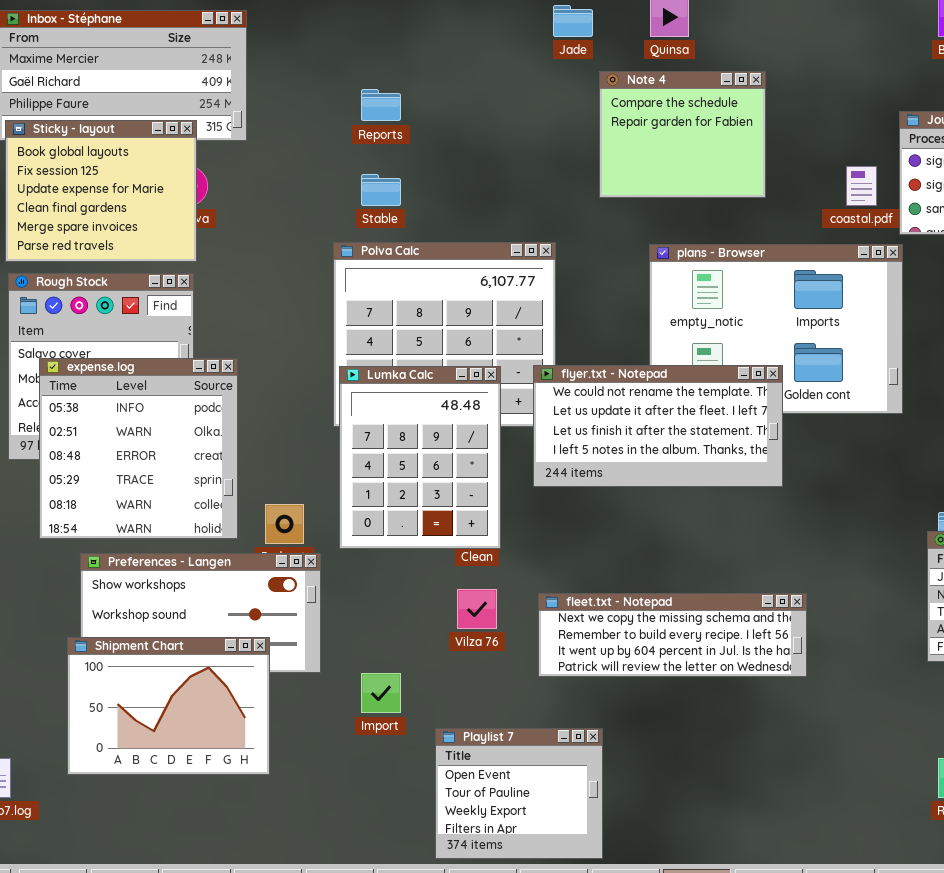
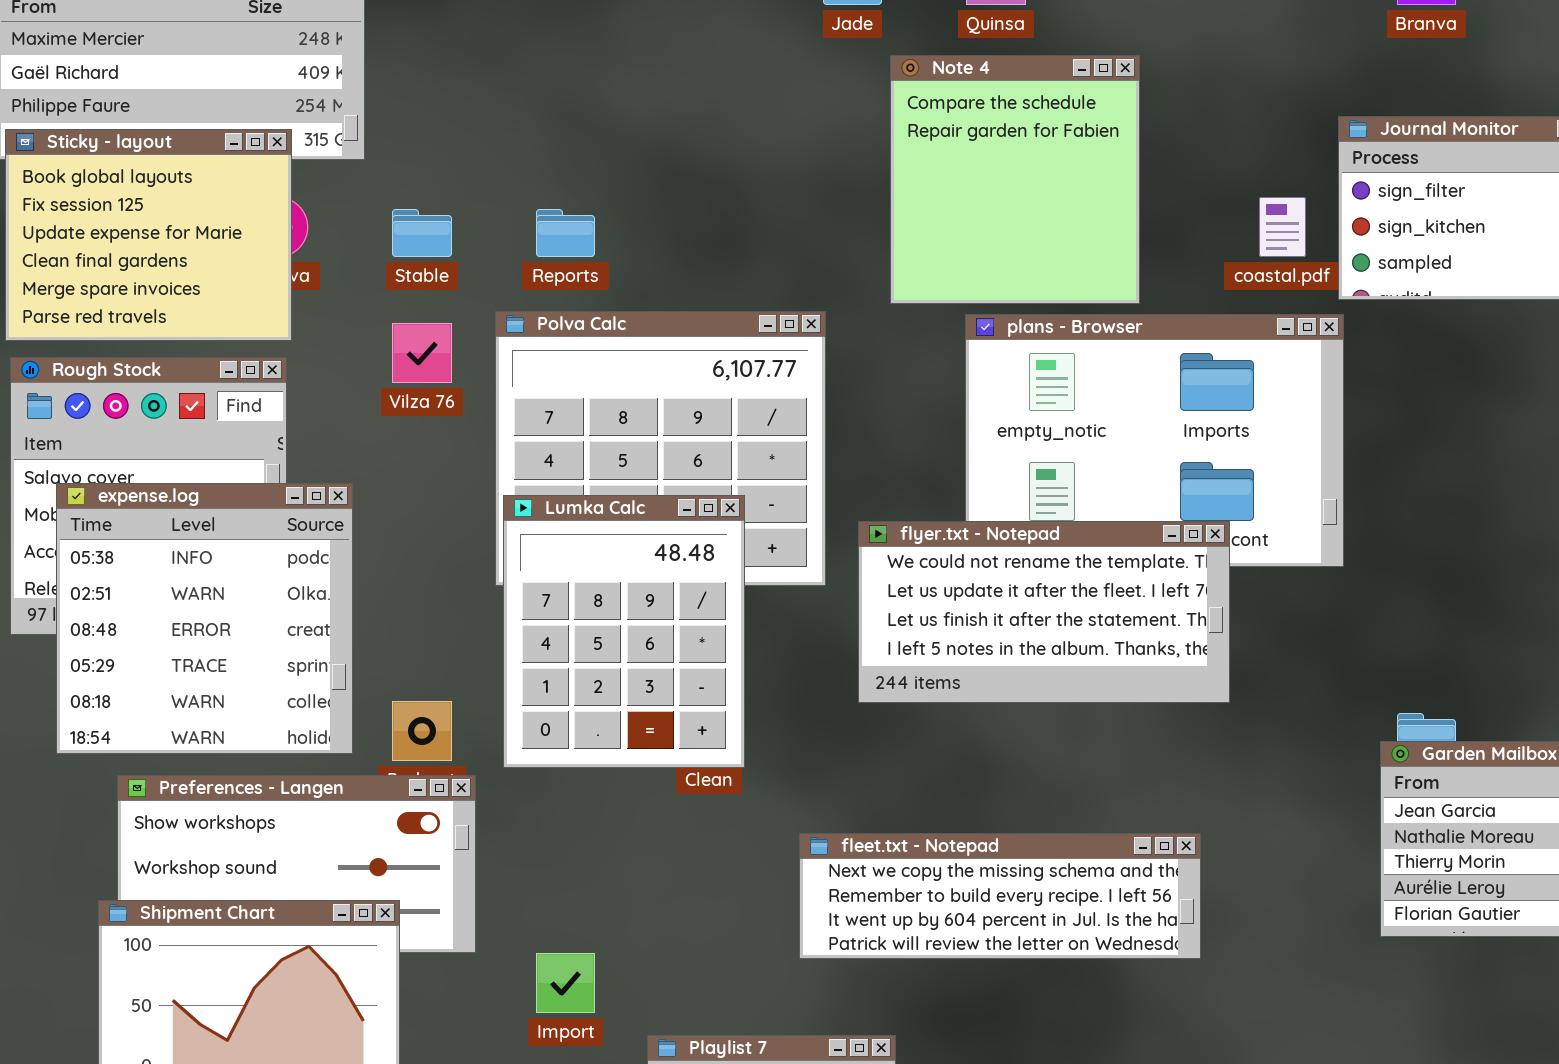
Note 4: [599,71,766,198] -> [890,55,1140,304], resized
Reports: [361,89,401,121] -> [536,209,595,257], moved
Stable: [361,174,401,206] -> [392,209,452,257], moved
flyer.txt - Notepad: [533,365,783,487] -> [858,521,1230,703], moved
Vilza 76: [457,589,497,629] -> [392,323,452,383], moved

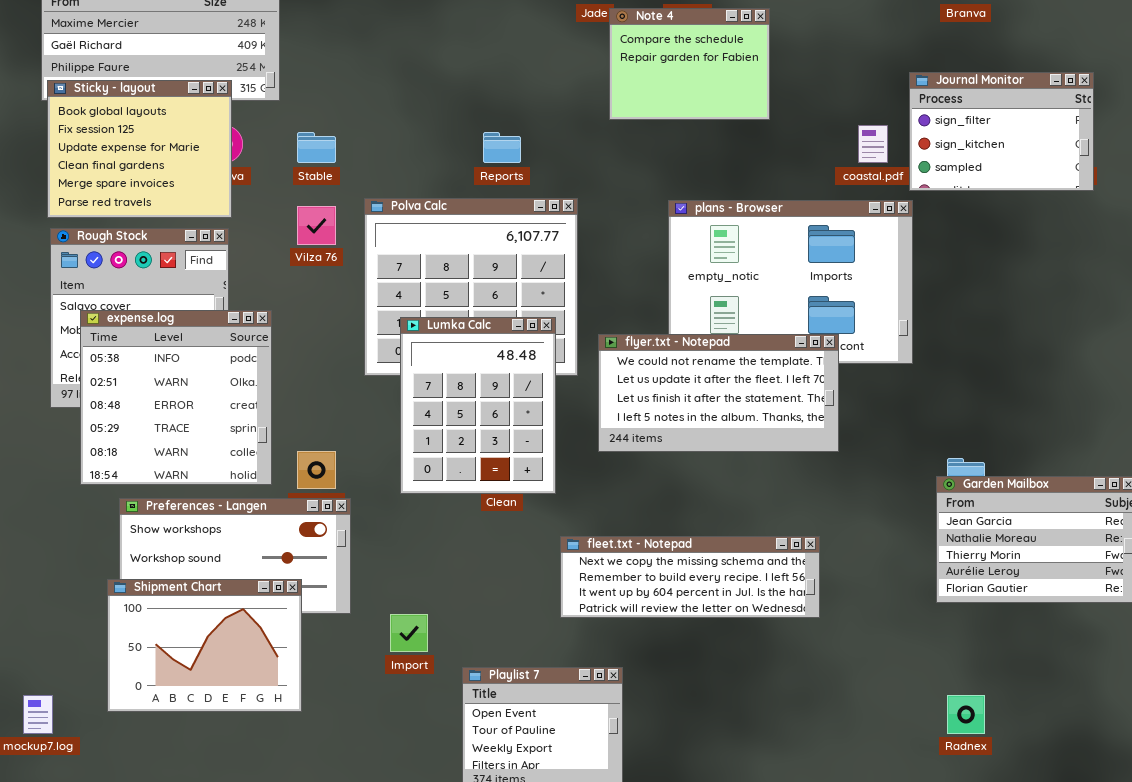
Note 4: [890,55,1140,304] -> [609,8,770,120], moved, resized
Reports: [536,209,595,257] -> [483,132,521,163], moved
Lumka Calc: [503,495,745,768] -> [400,317,556,494], moved

